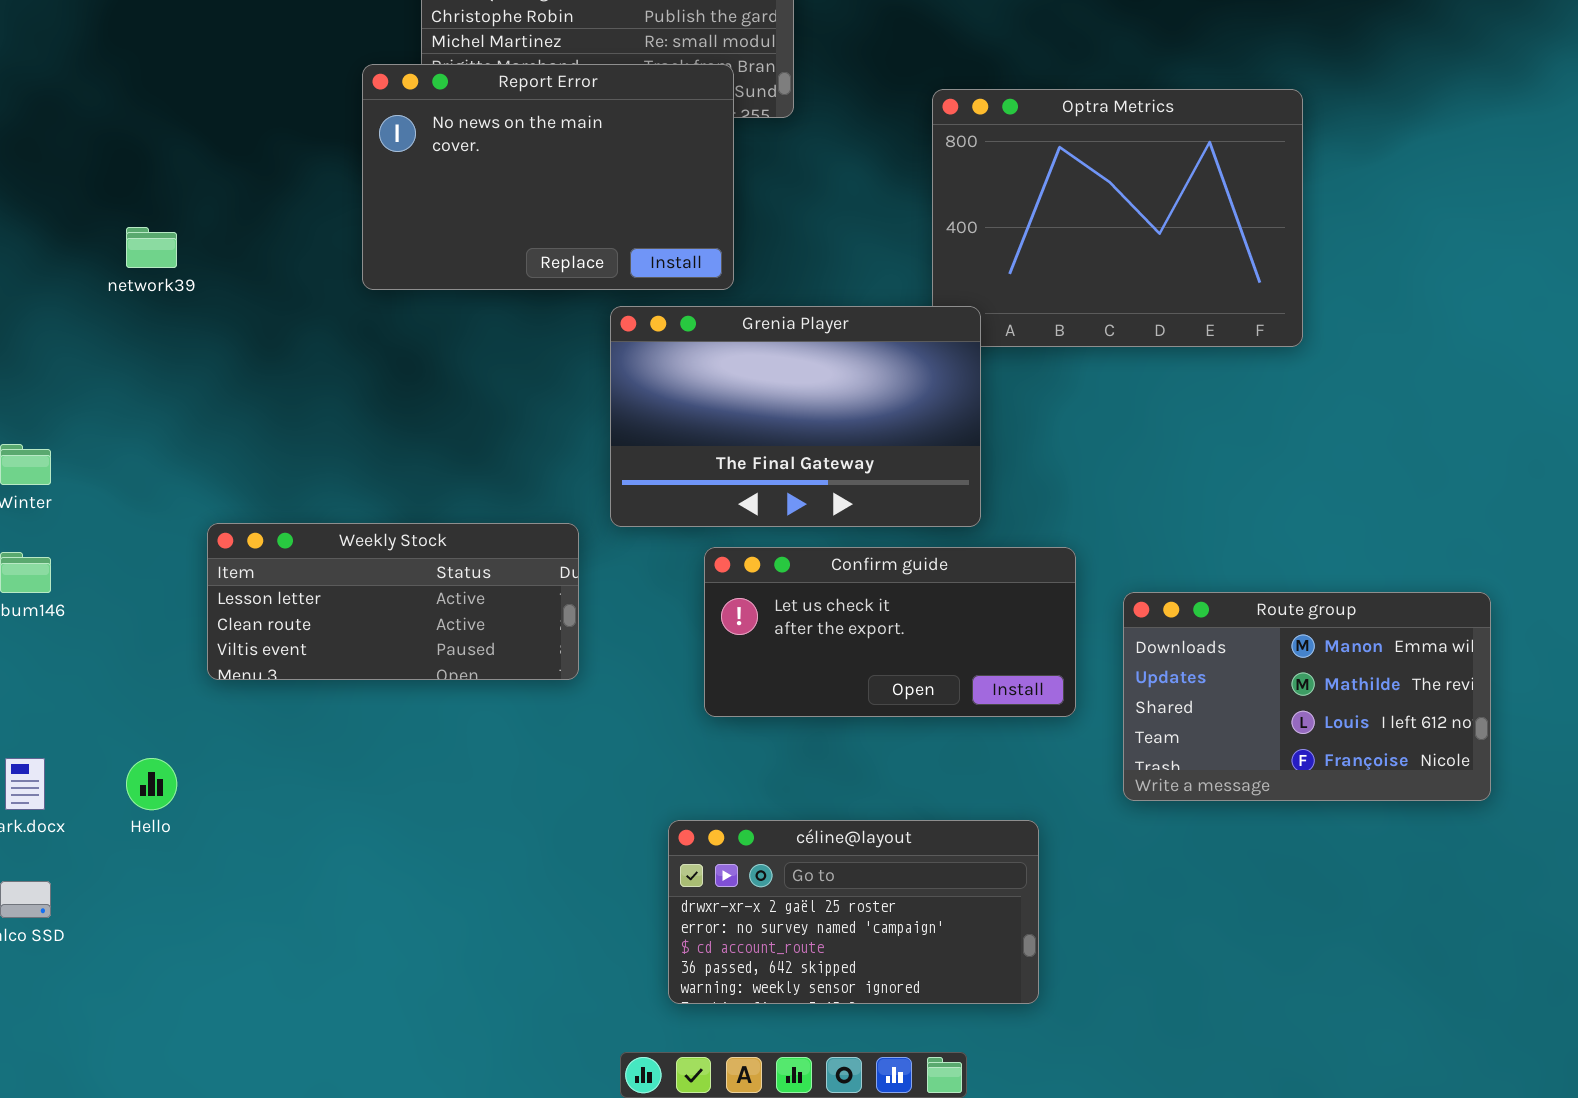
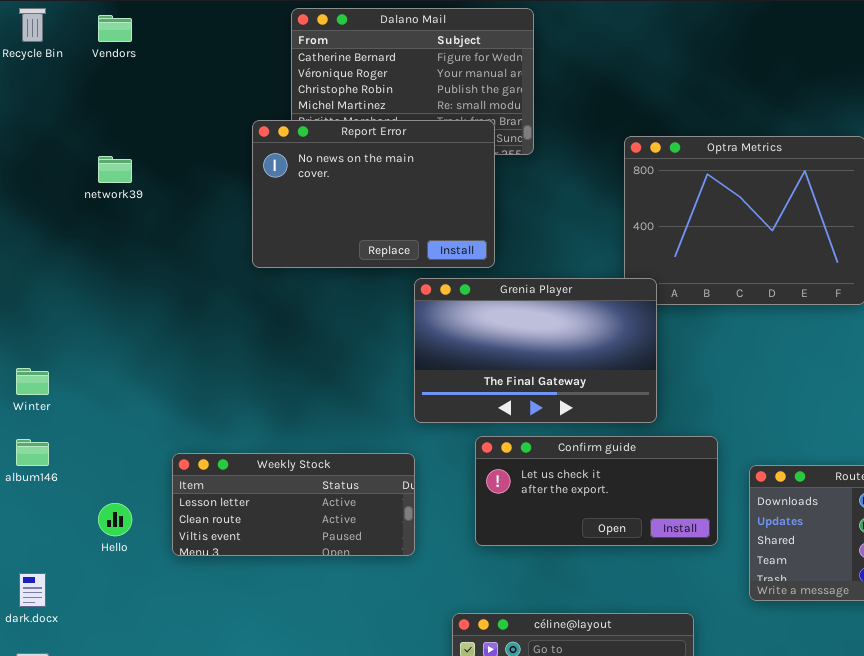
network39: [126,227,177,268] -> [98,156,132,183], moved
Weekly Stock: [207,523,579,680] -> [172,453,415,556], moved
Hello: [126,758,177,810] -> [98,503,132,536], moved

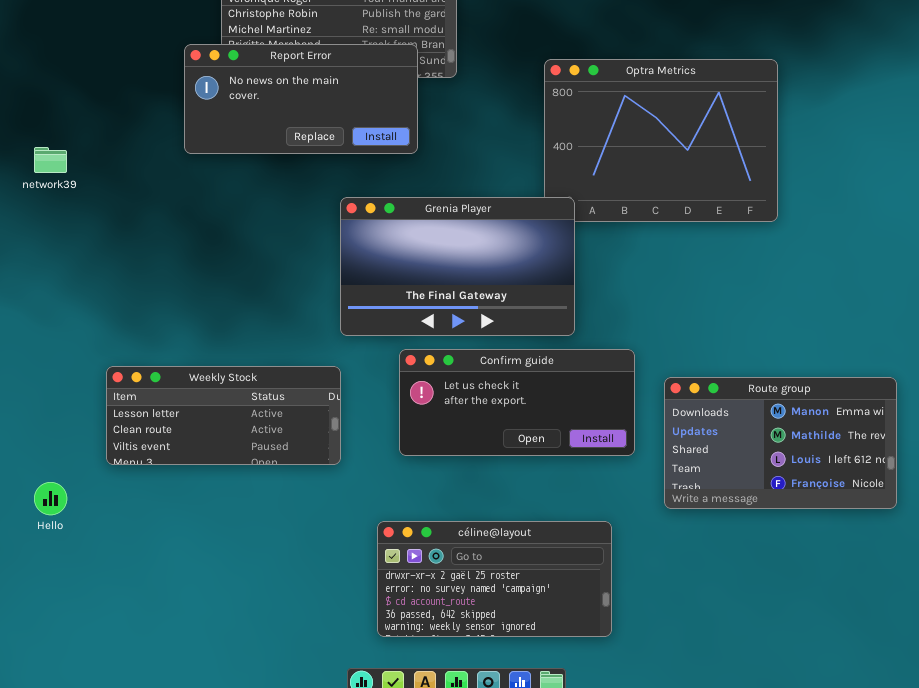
Report Error: [252,120,495,268] -> [184,44,418,154], resized
network39: [98,156,132,183] -> [34,147,67,173], moved
Hello: [98,503,132,536] -> [34,482,67,515], moved

